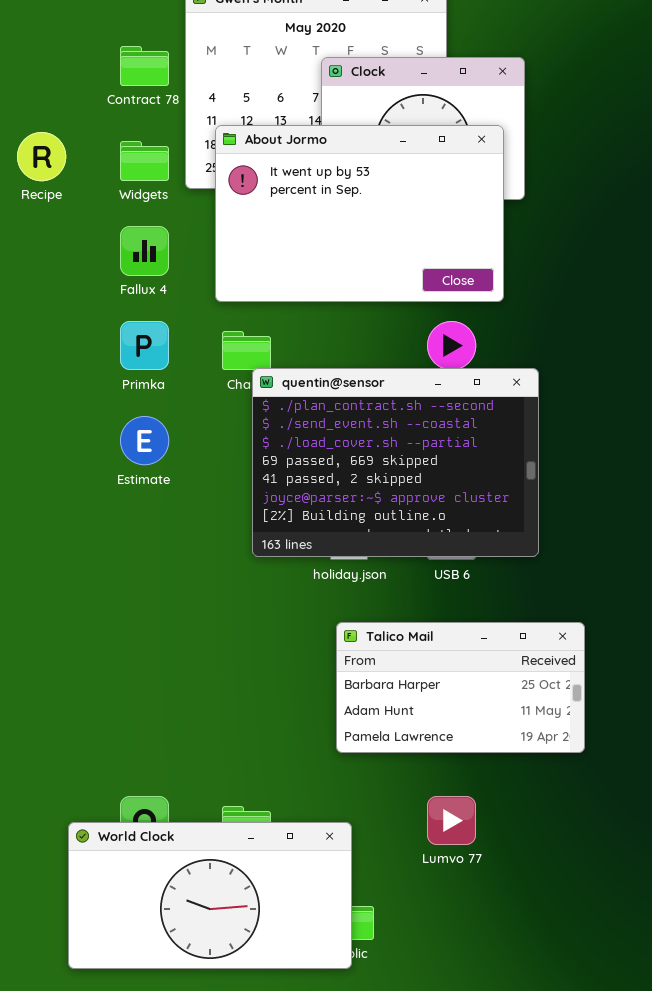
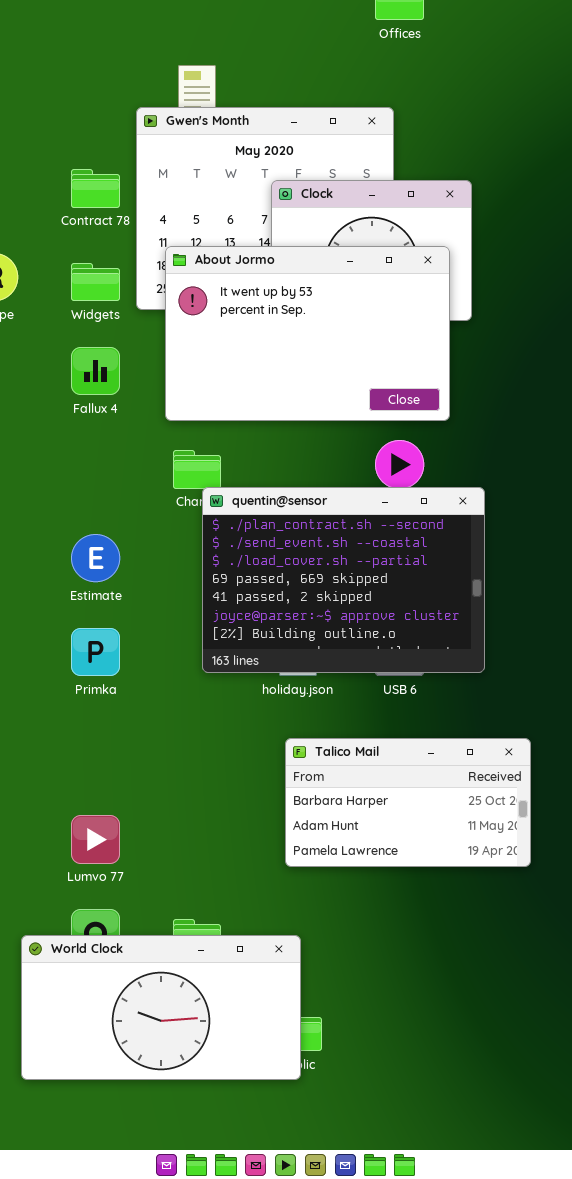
Primka: [120,321,169,370] -> [71,628,120,676], moved
Lumvo 77: [427,796,476,845] -> [71,815,120,864], moved

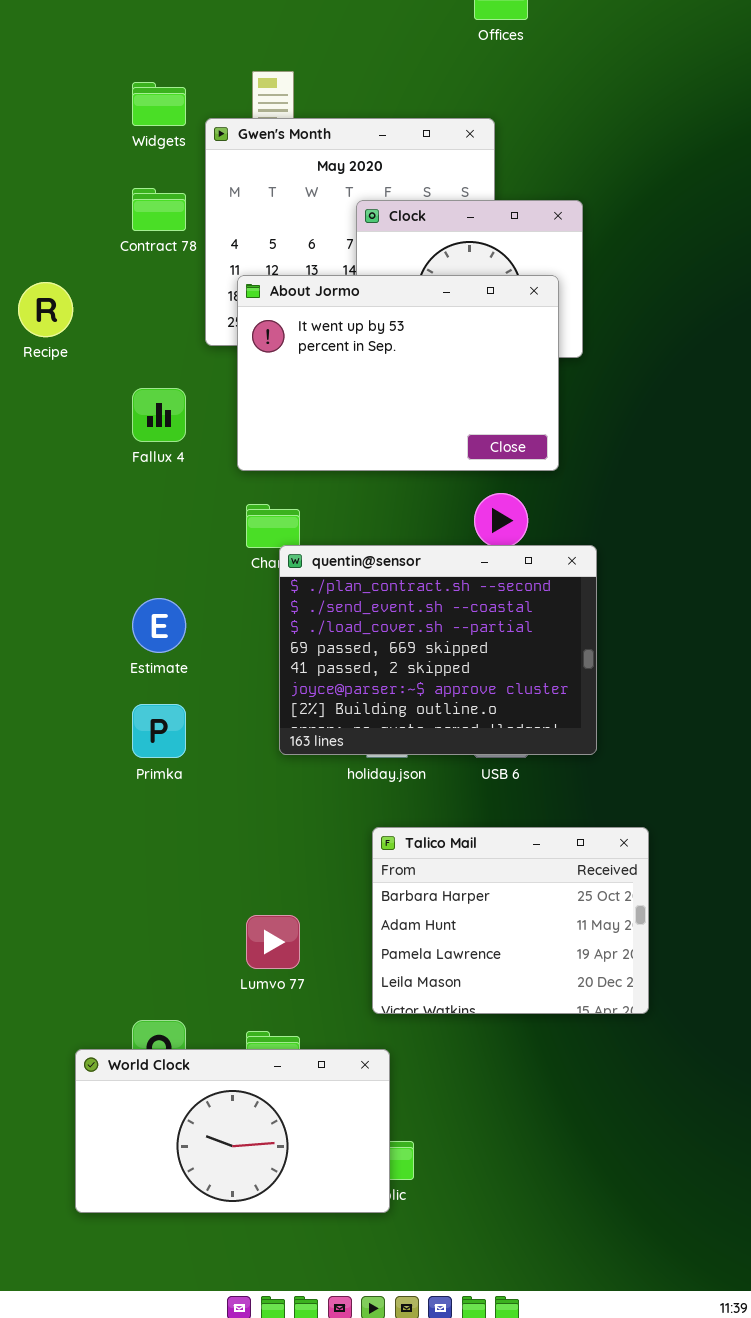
Widgets: [71,263,120,301] -> [132,82,186,126], moved
Talico Mail: [285,738,531,867] -> [372,827,649,1014], resized
Lumvo 77: [71,815,120,864] -> [246,915,300,969], moved

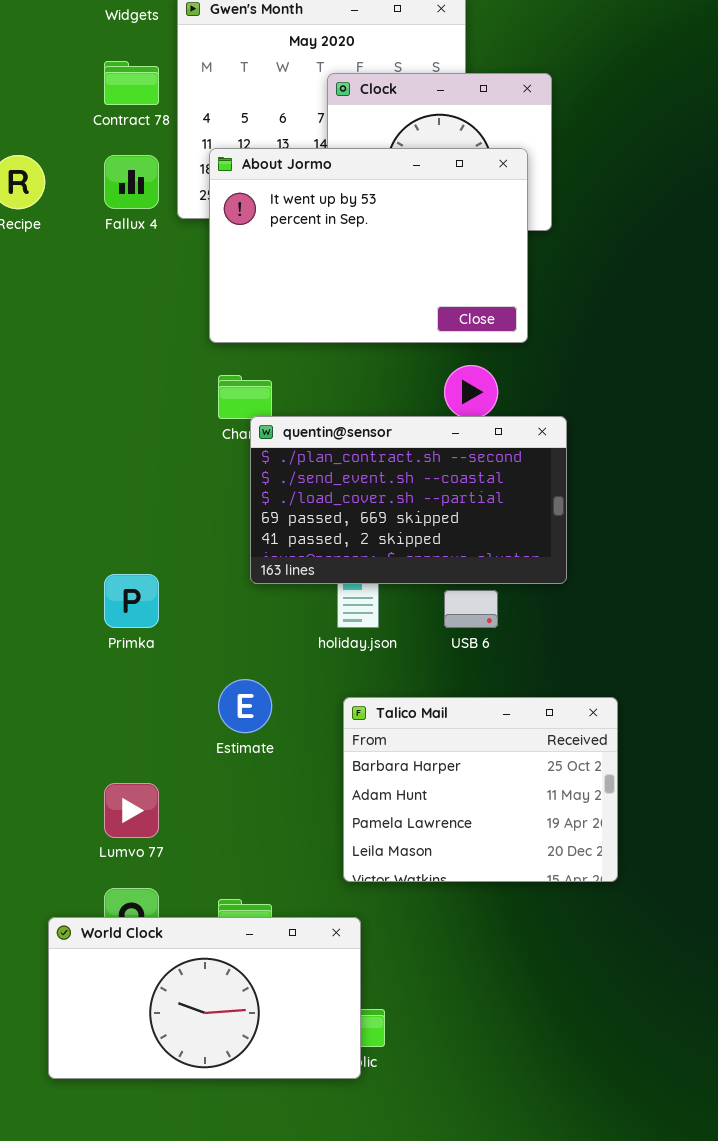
Fallux 4: [132,388,186,442] -> [104,155,159,209], moved
quentin@sensor: [279,545,597,755] -> [250,416,567,584], resized
Estimate: [132,598,186,653] -> [218,679,272,733], moved
Lumvo 77: [246,915,300,969] -> [104,783,159,838], moved

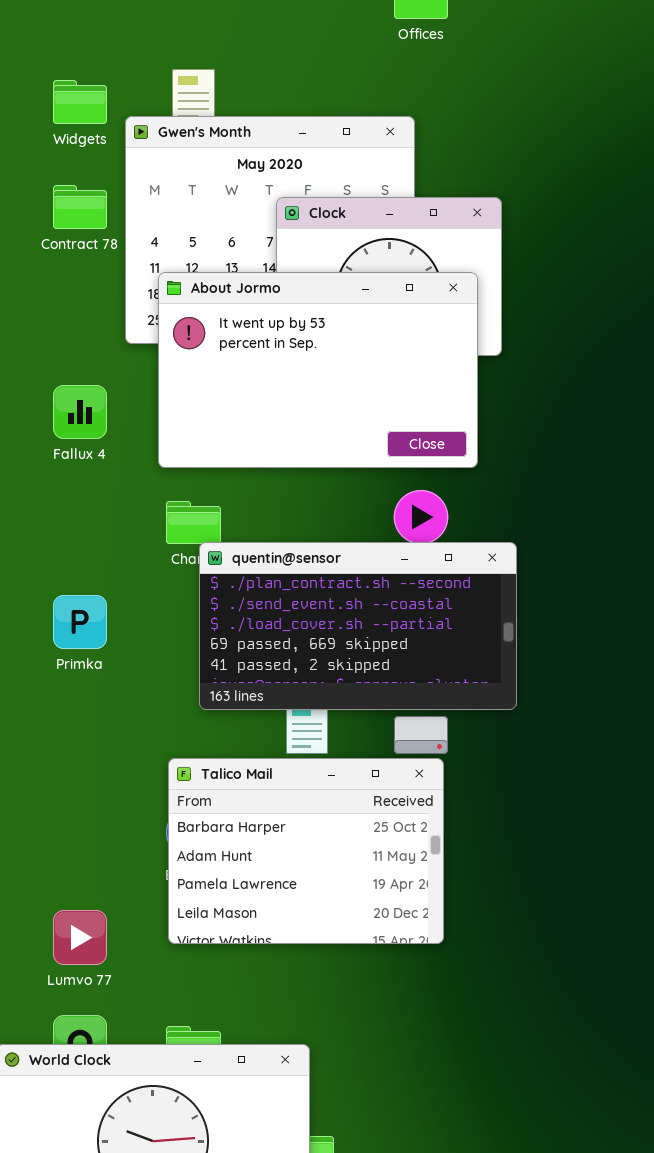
Fallux 4: [104,155,159,209] -> [53,385,107,439], moved
Primka: [104,574,159,628] -> [53,595,107,649], moved
Talico Mail: [343,697,618,882] -> [168,758,444,944], moved

